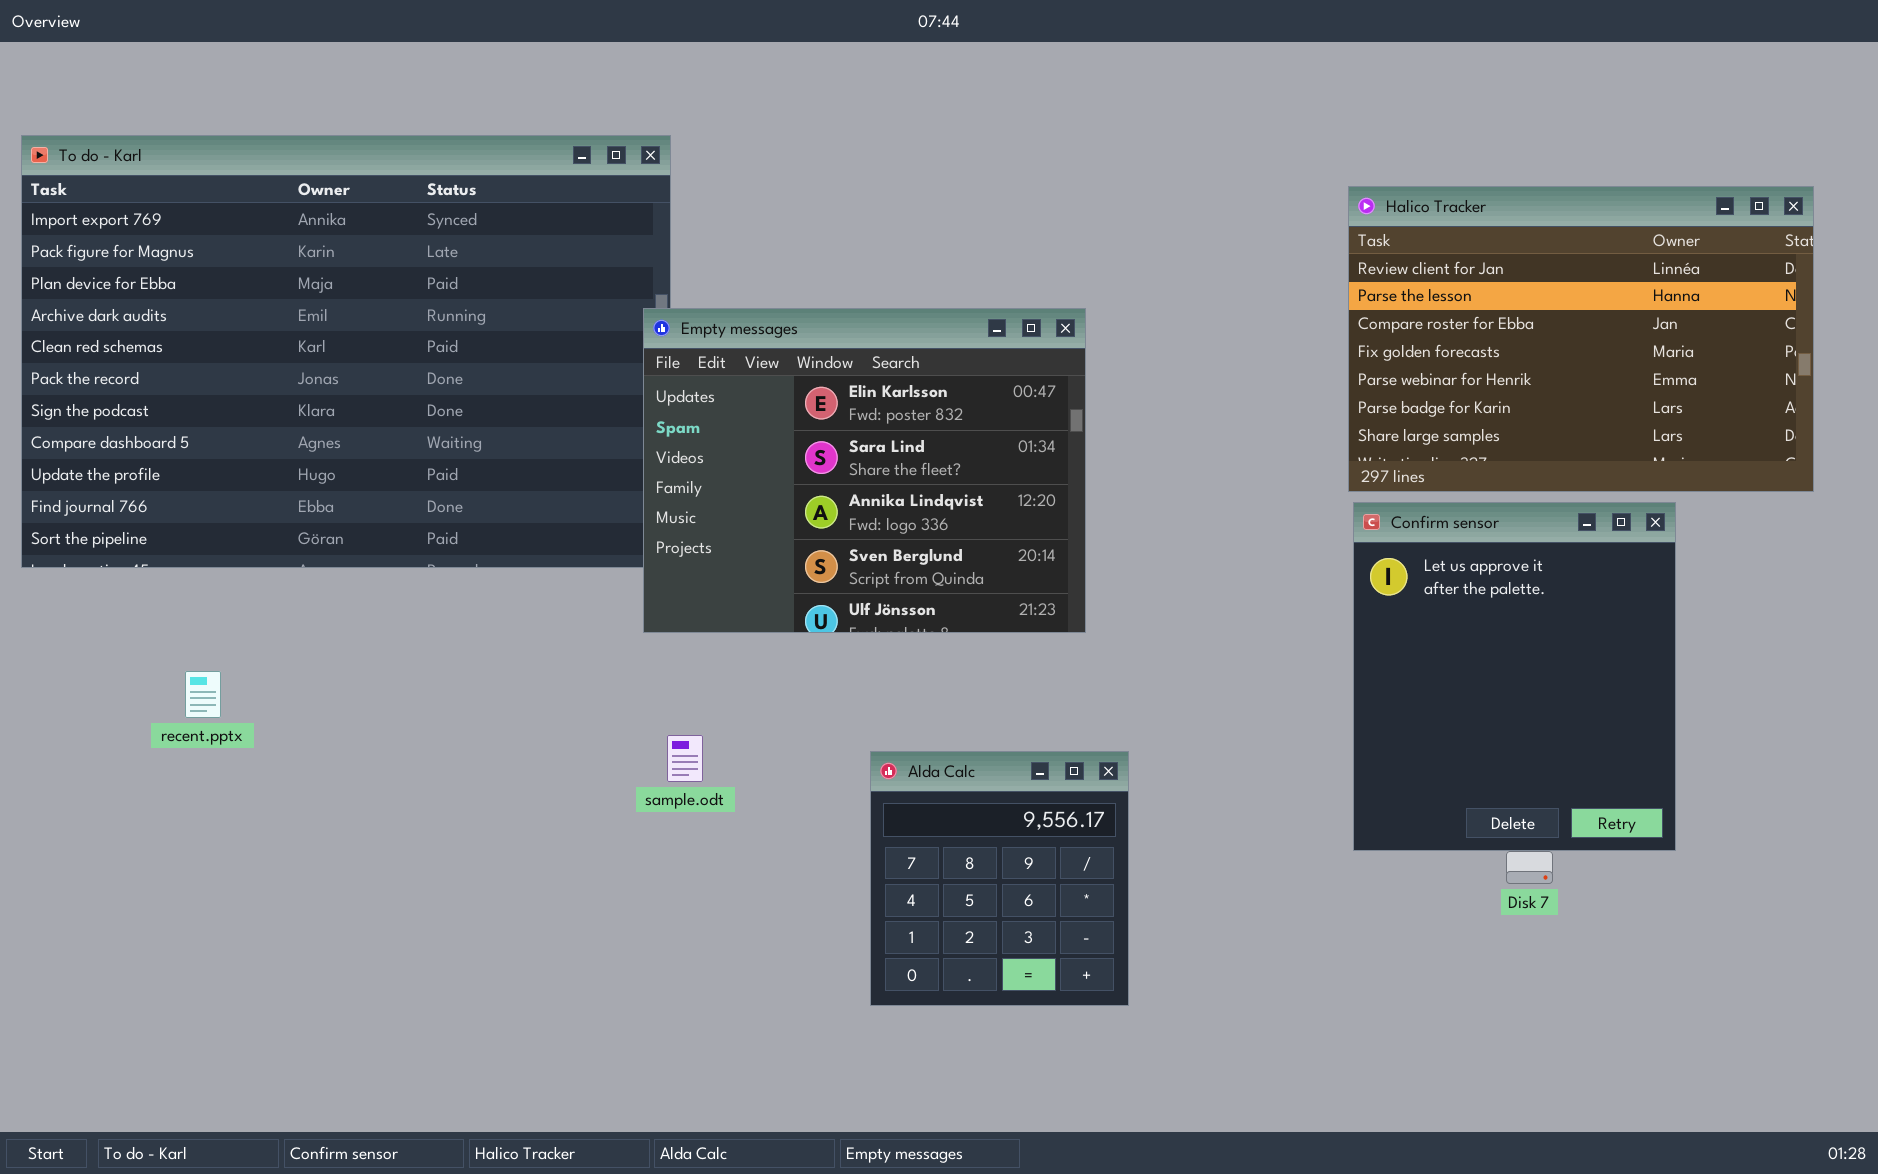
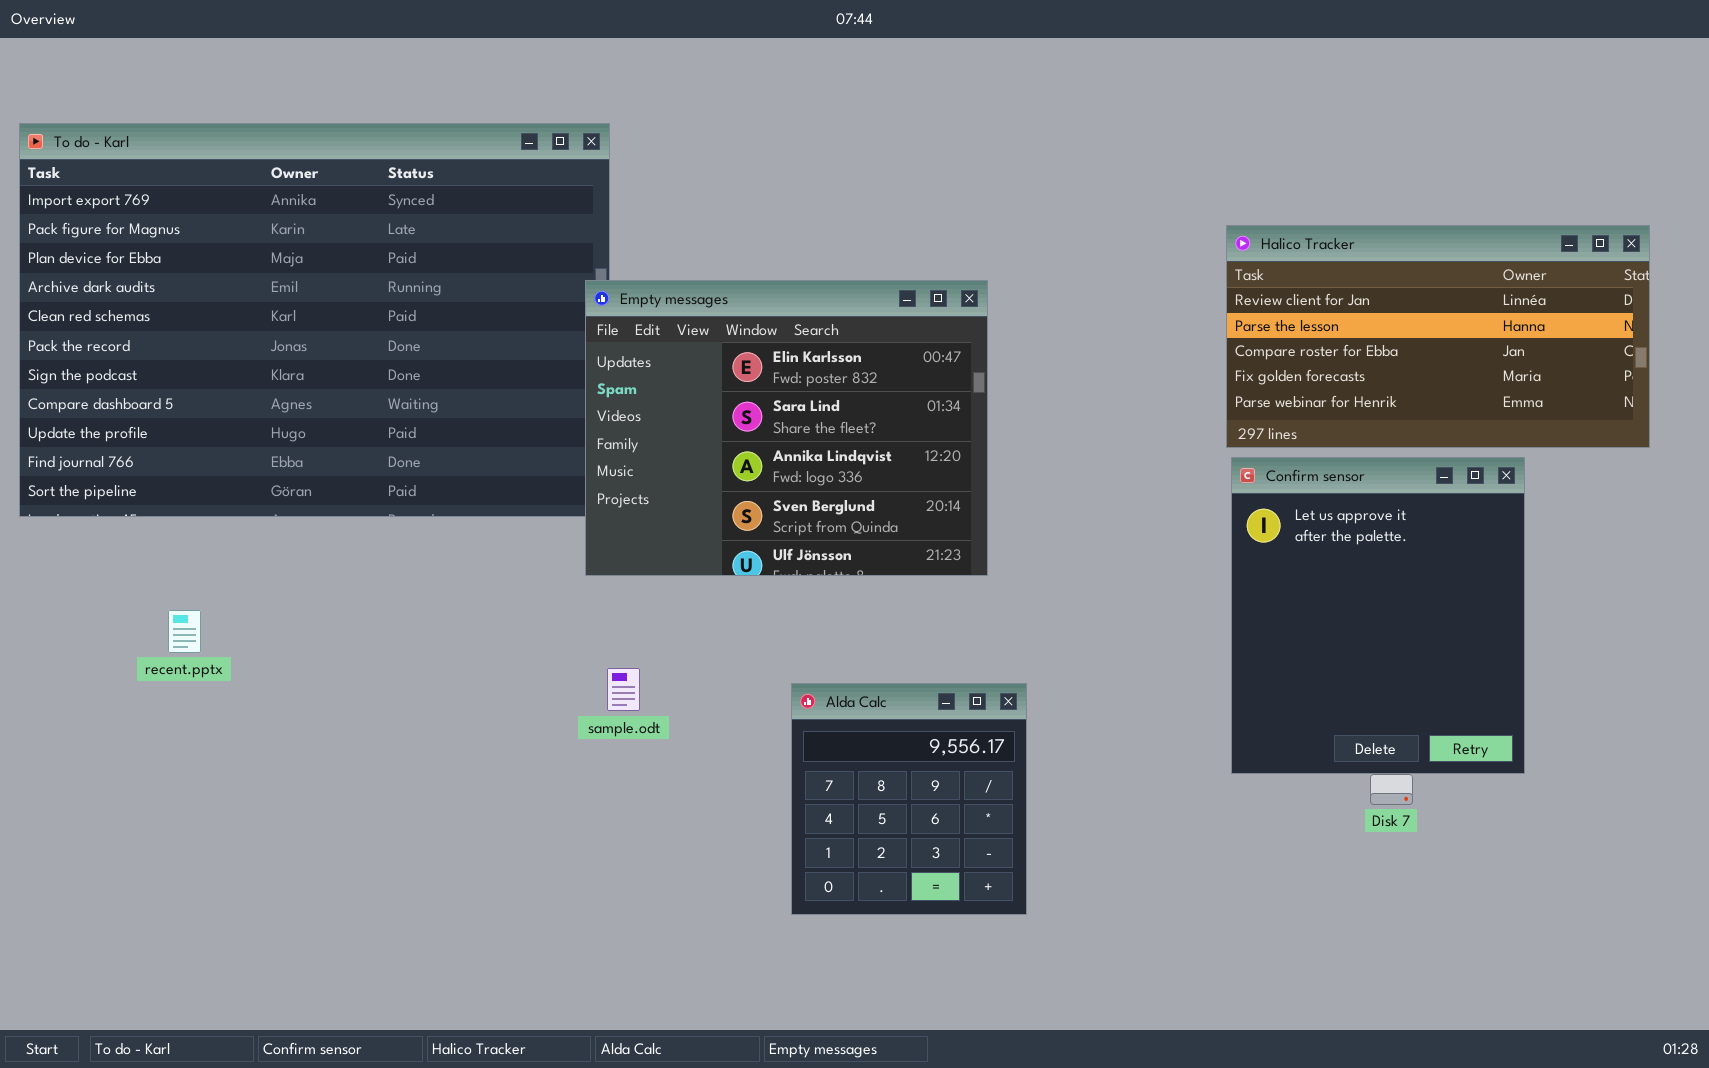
Halico Tracker: [1348,186,1814,492] -> [1226,225,1650,448], resized

